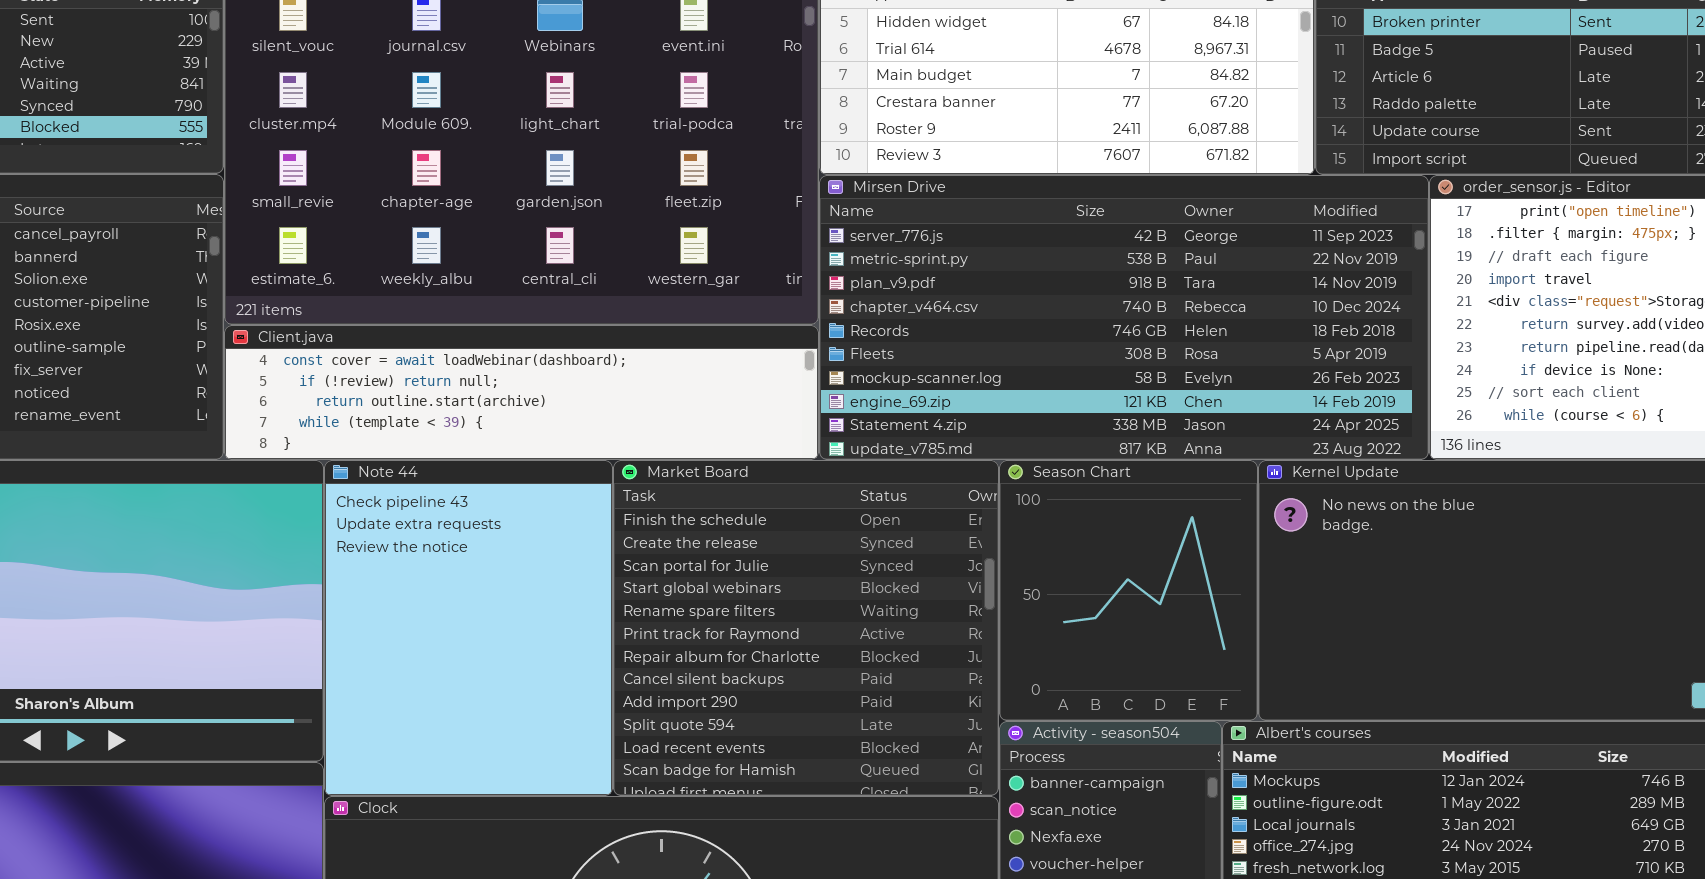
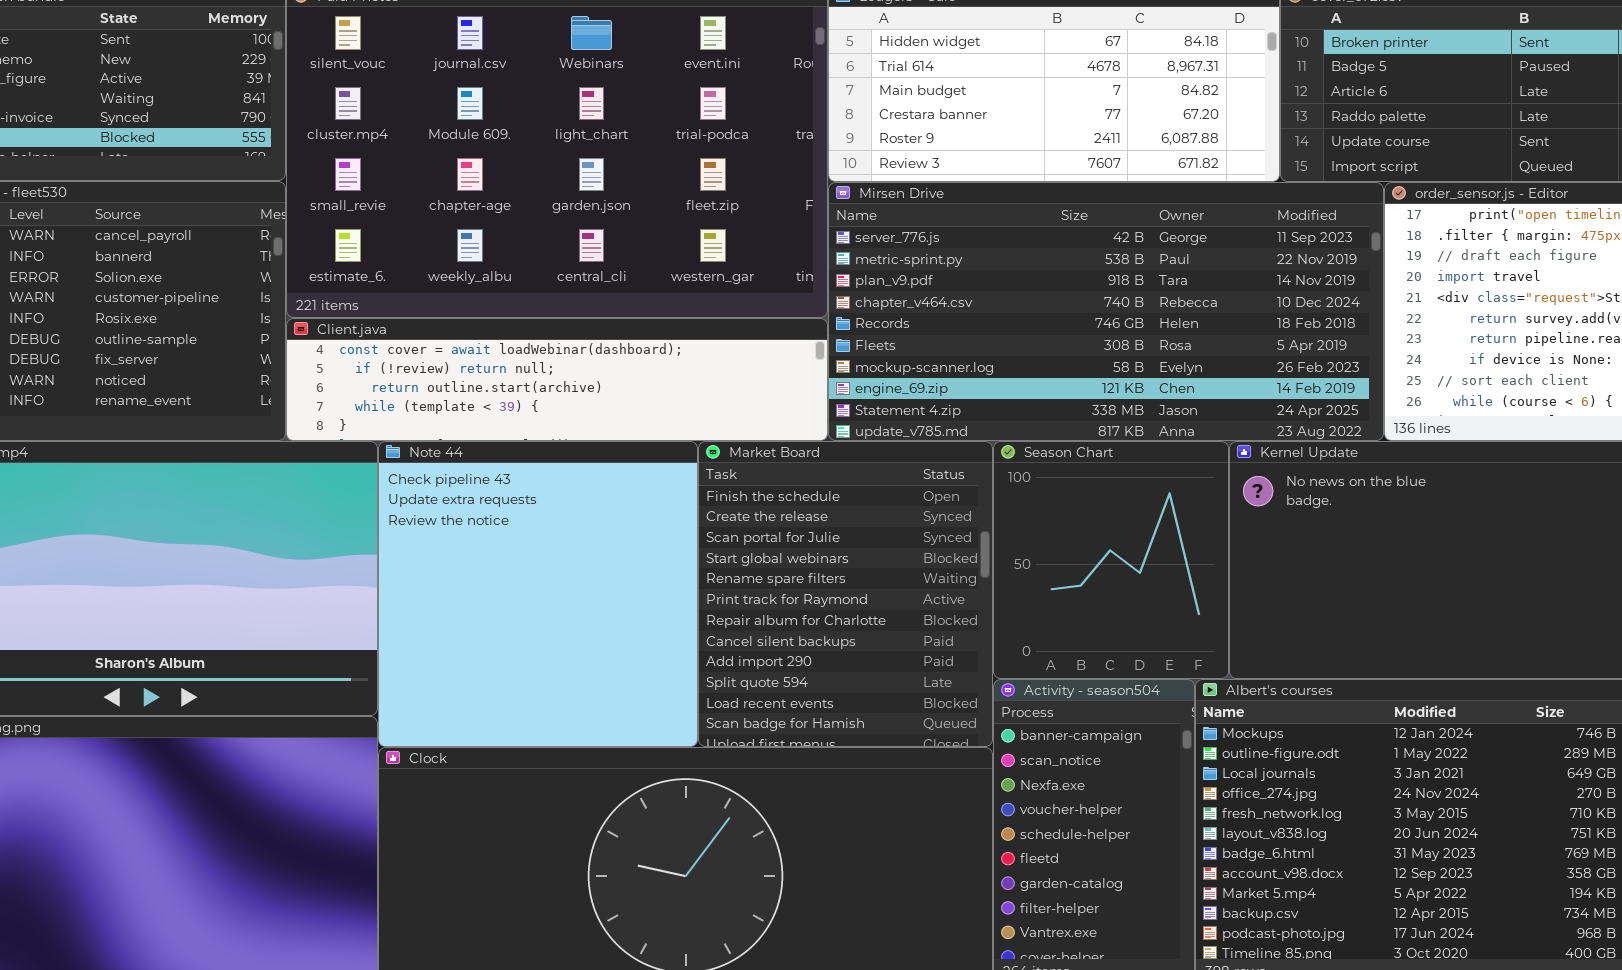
Note 44: [324,460,613,796] -> [378,441,698,747], resized
Market Board: [613,460,999,796] -> [698,441,993,747], resized

